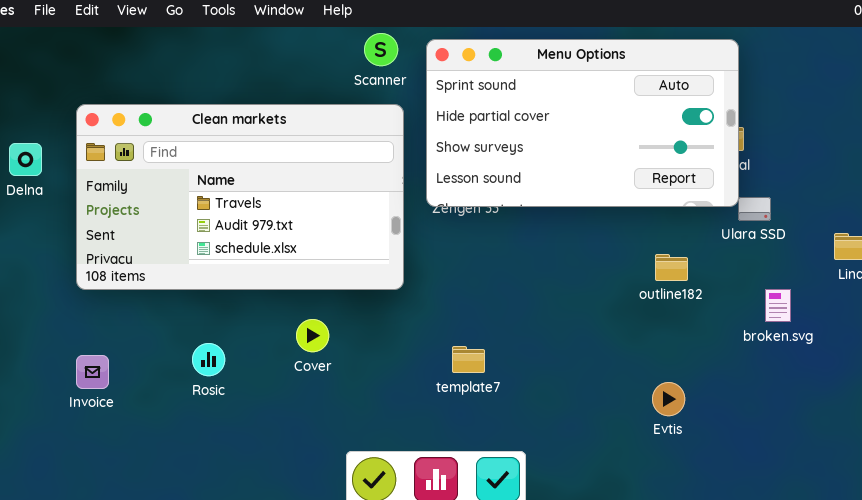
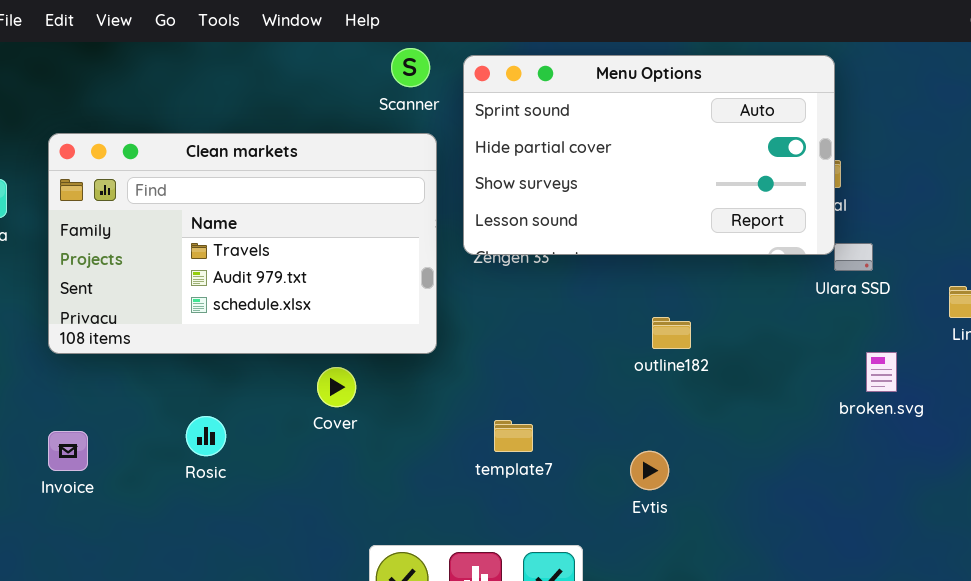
outline182: [655,254,688,281] -> [652,317,691,349], moved
Cover: [296,319,329,352] -> [317,367,356,407], moved
Evtis: [652,382,685,416] -> [630,451,669,490], moved

